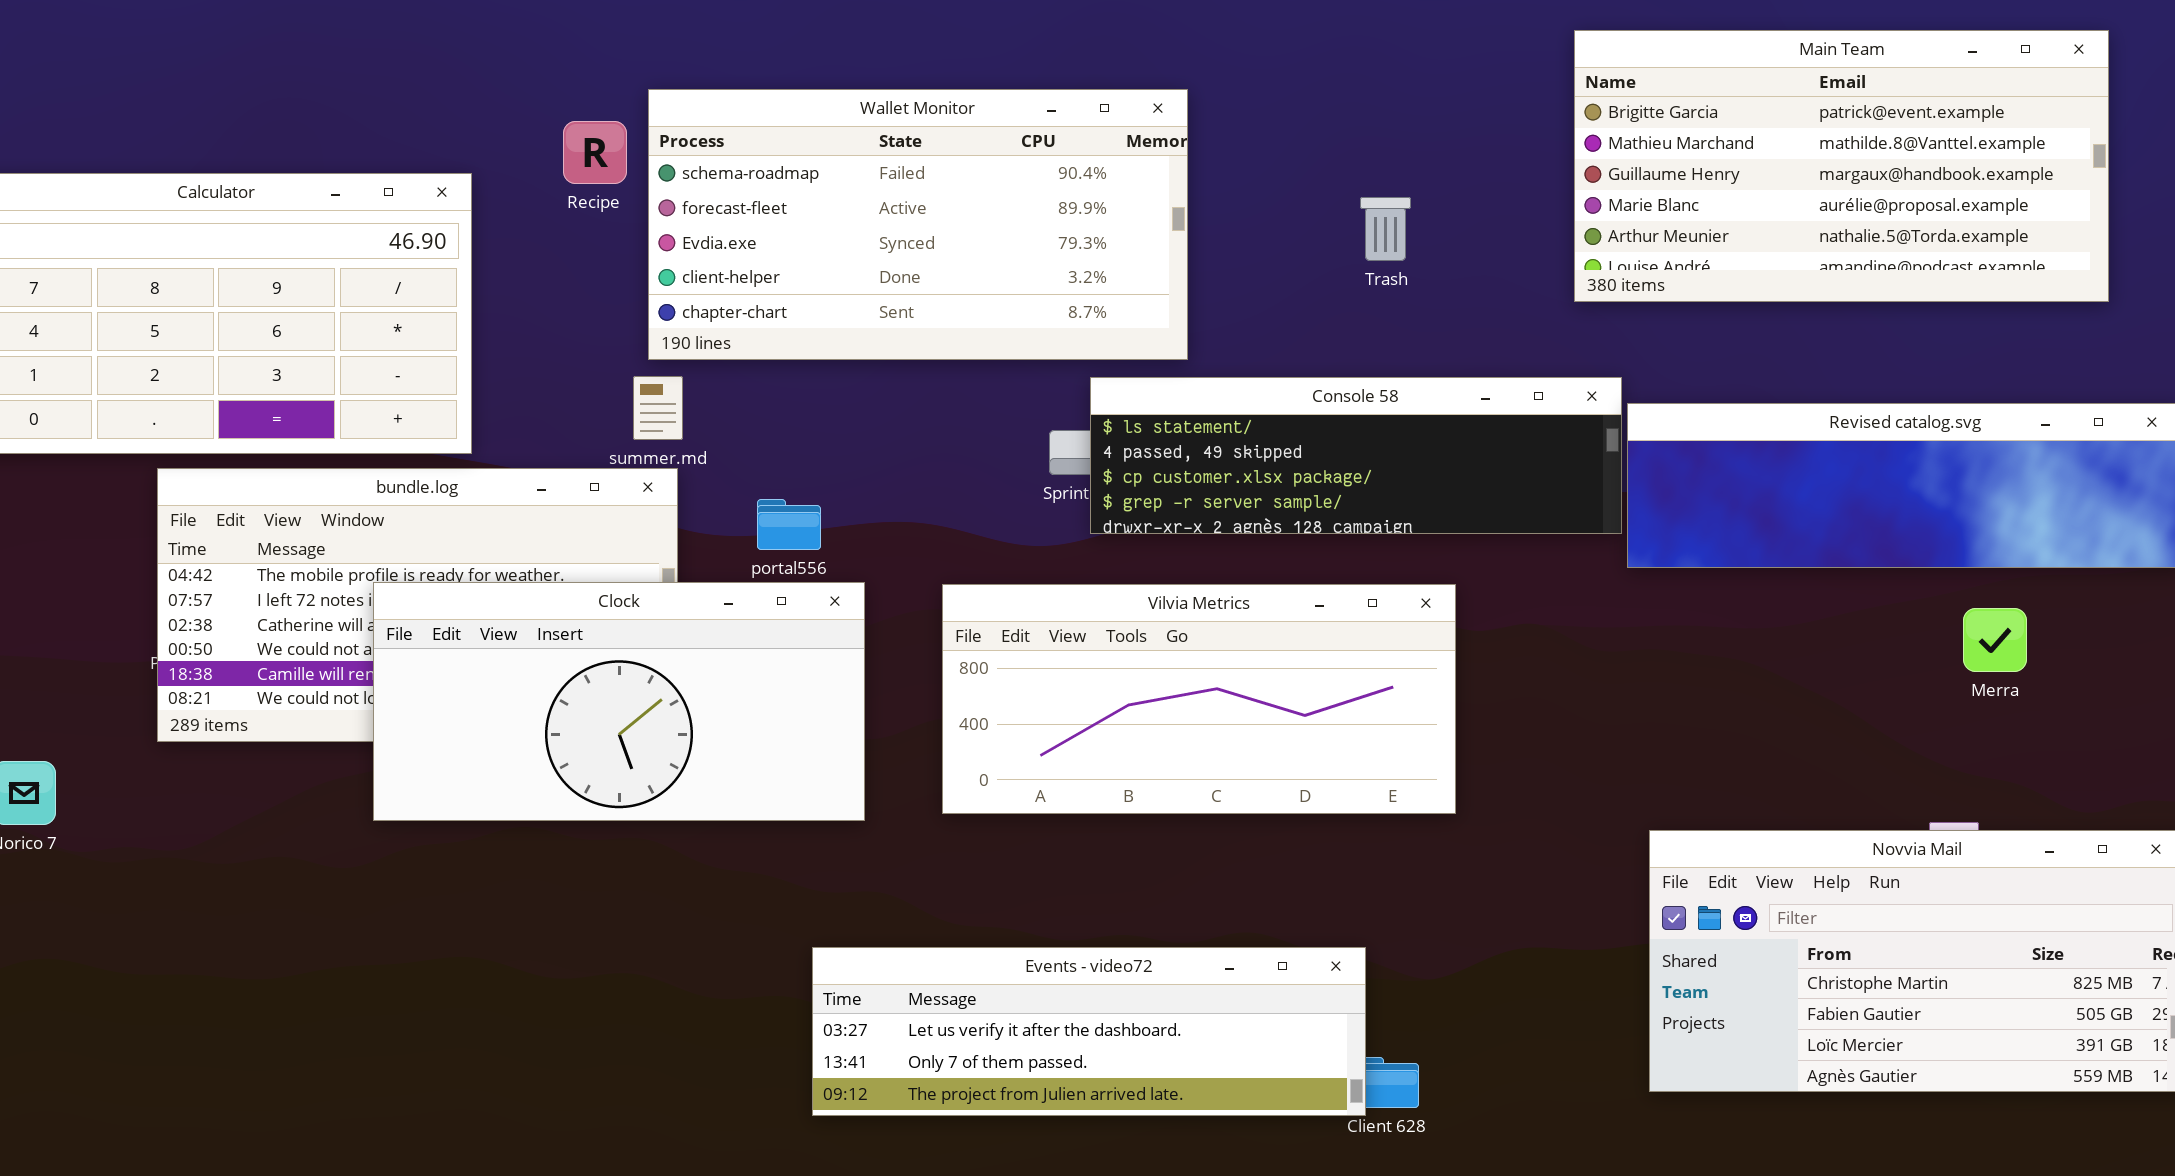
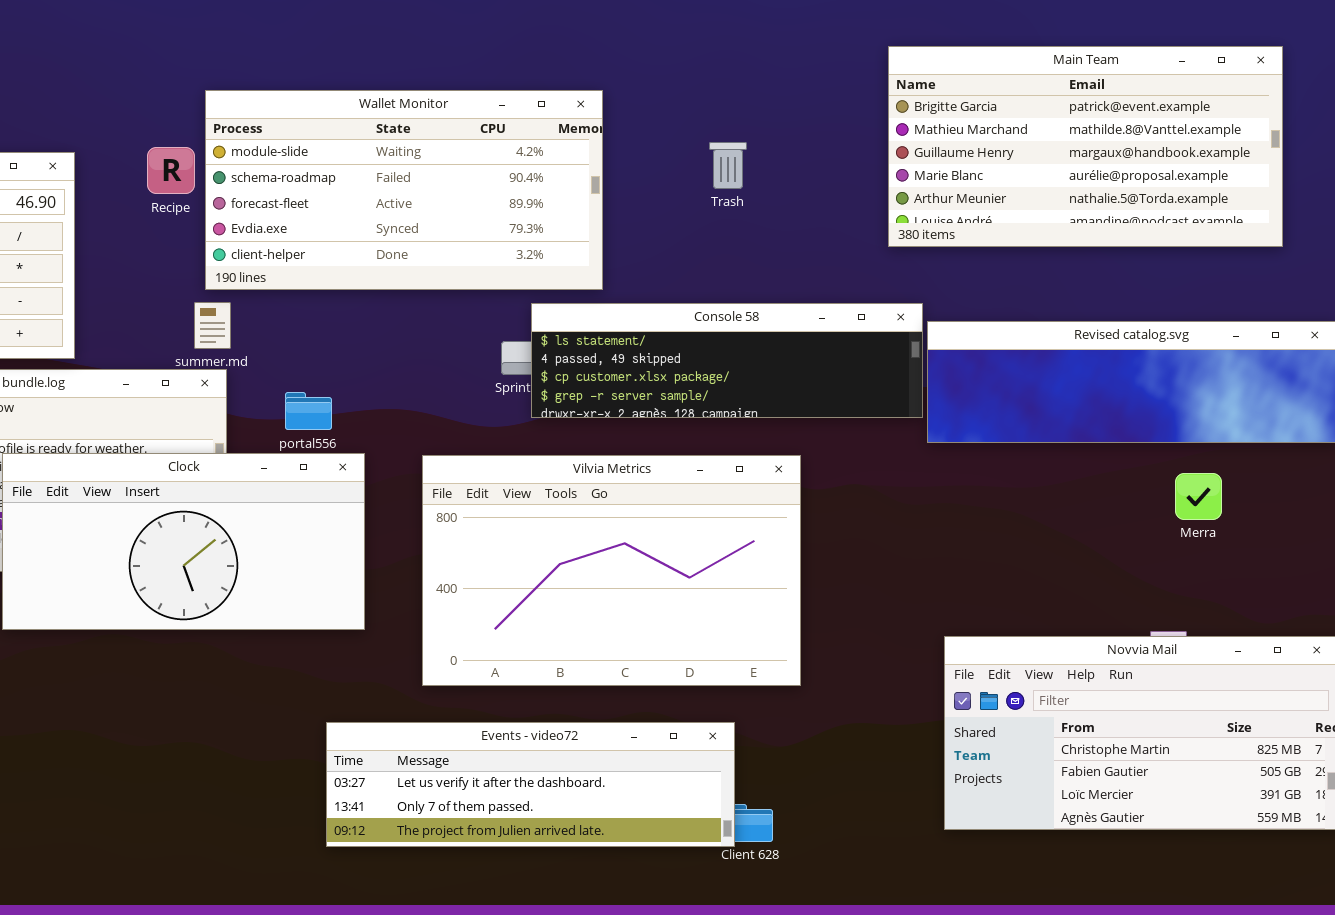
Wallet Monitor: [648,89,1188,360] -> [205,90,603,290], scrolled up 1 row
Recipe: [563,121,627,184] -> [147,147,195,194], moved
Trash: [1360,197,1411,261] -> [709,142,747,189], moved
Vilvia Metrics: [942,584,1456,814] -> [422,455,801,686], resized

